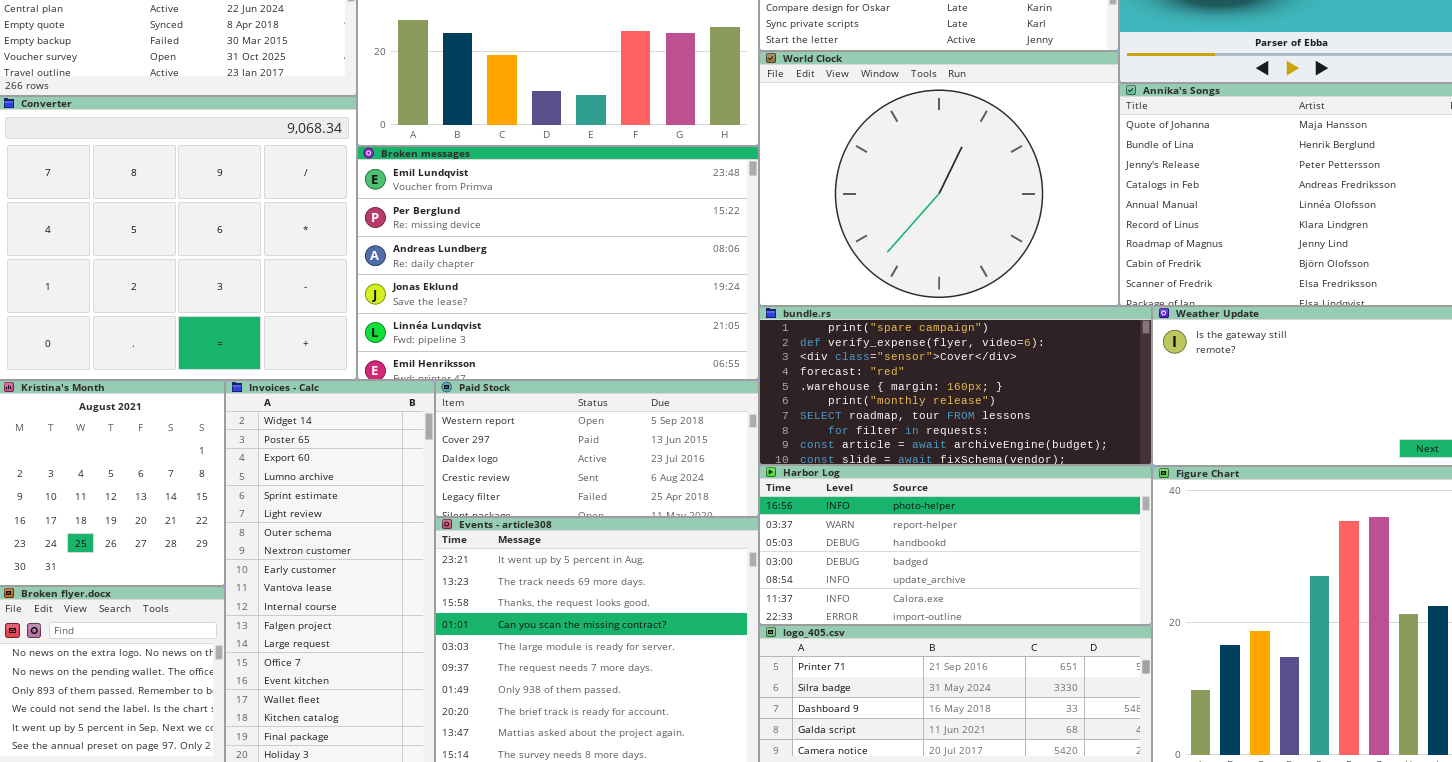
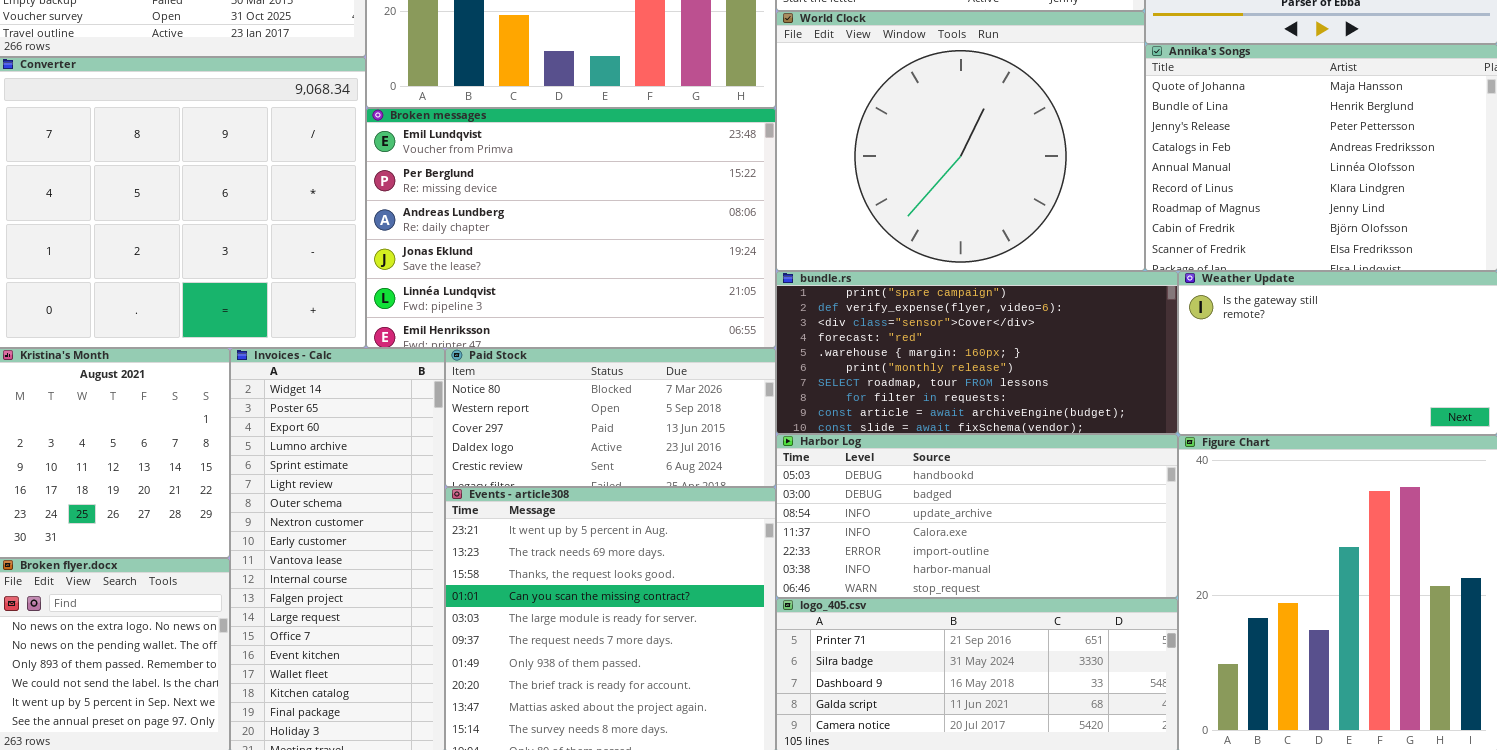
Paid Stock: [435,380,759,517] -> [445,348,776,487], scrolled up 1 row
Harbor Log: [759,465,1152,625] -> [776,434,1178,598], scrolled down 2 rows

